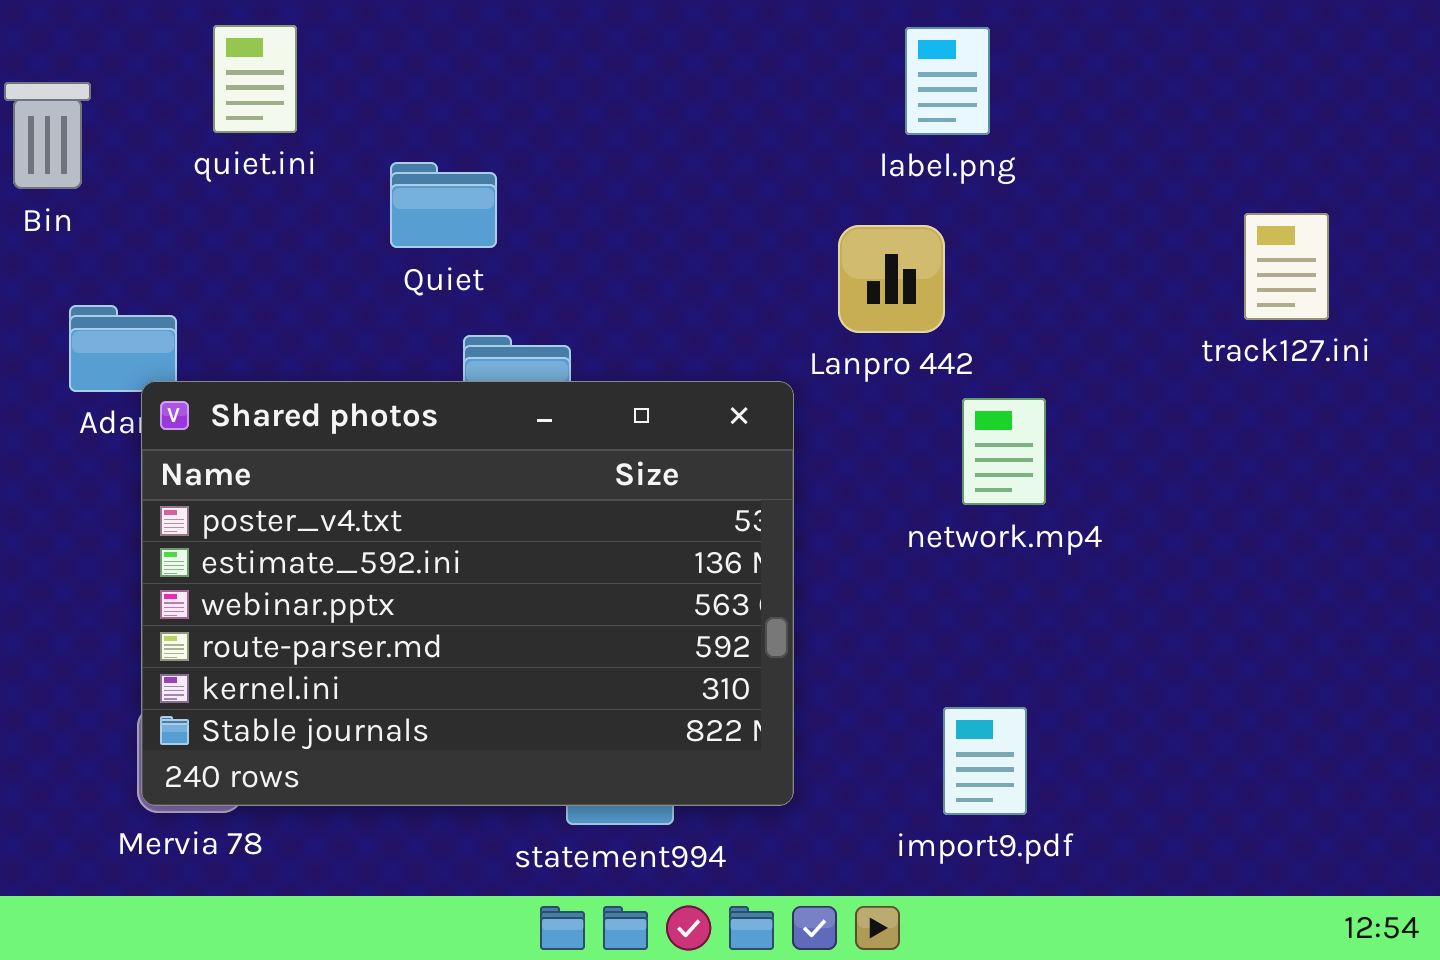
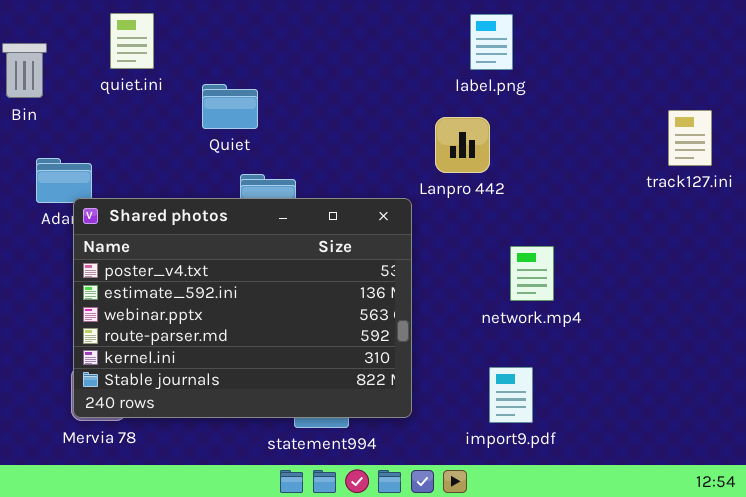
track127.ini: [1244,213,1329,320] -> [668,110,712,166], moved
network.mp4: [962,398,1046,505] -> [510,246,554,301], moved

